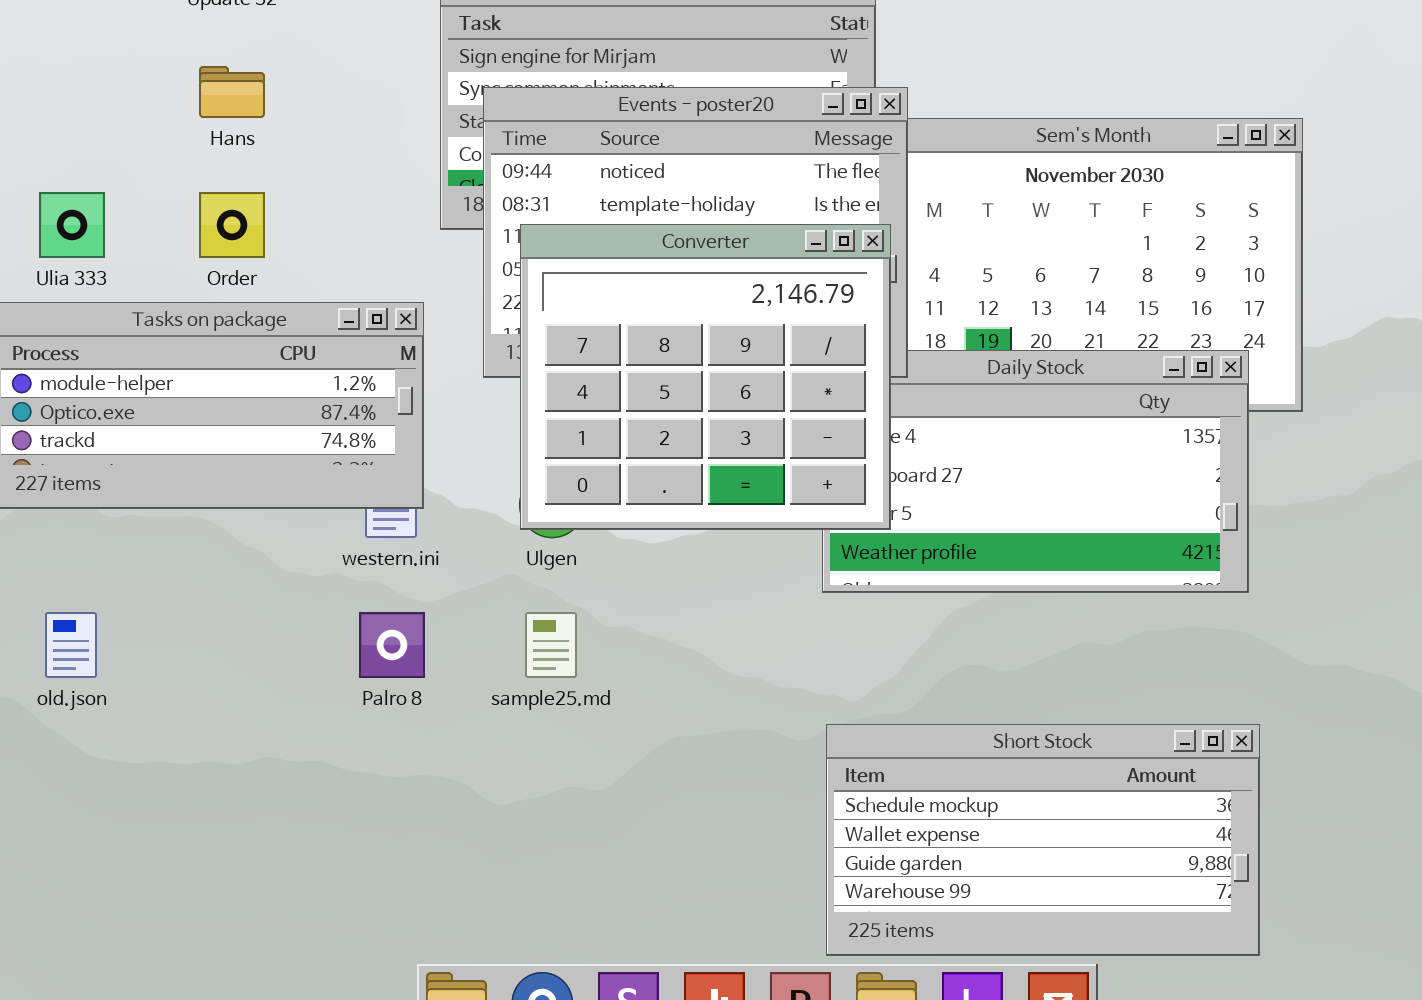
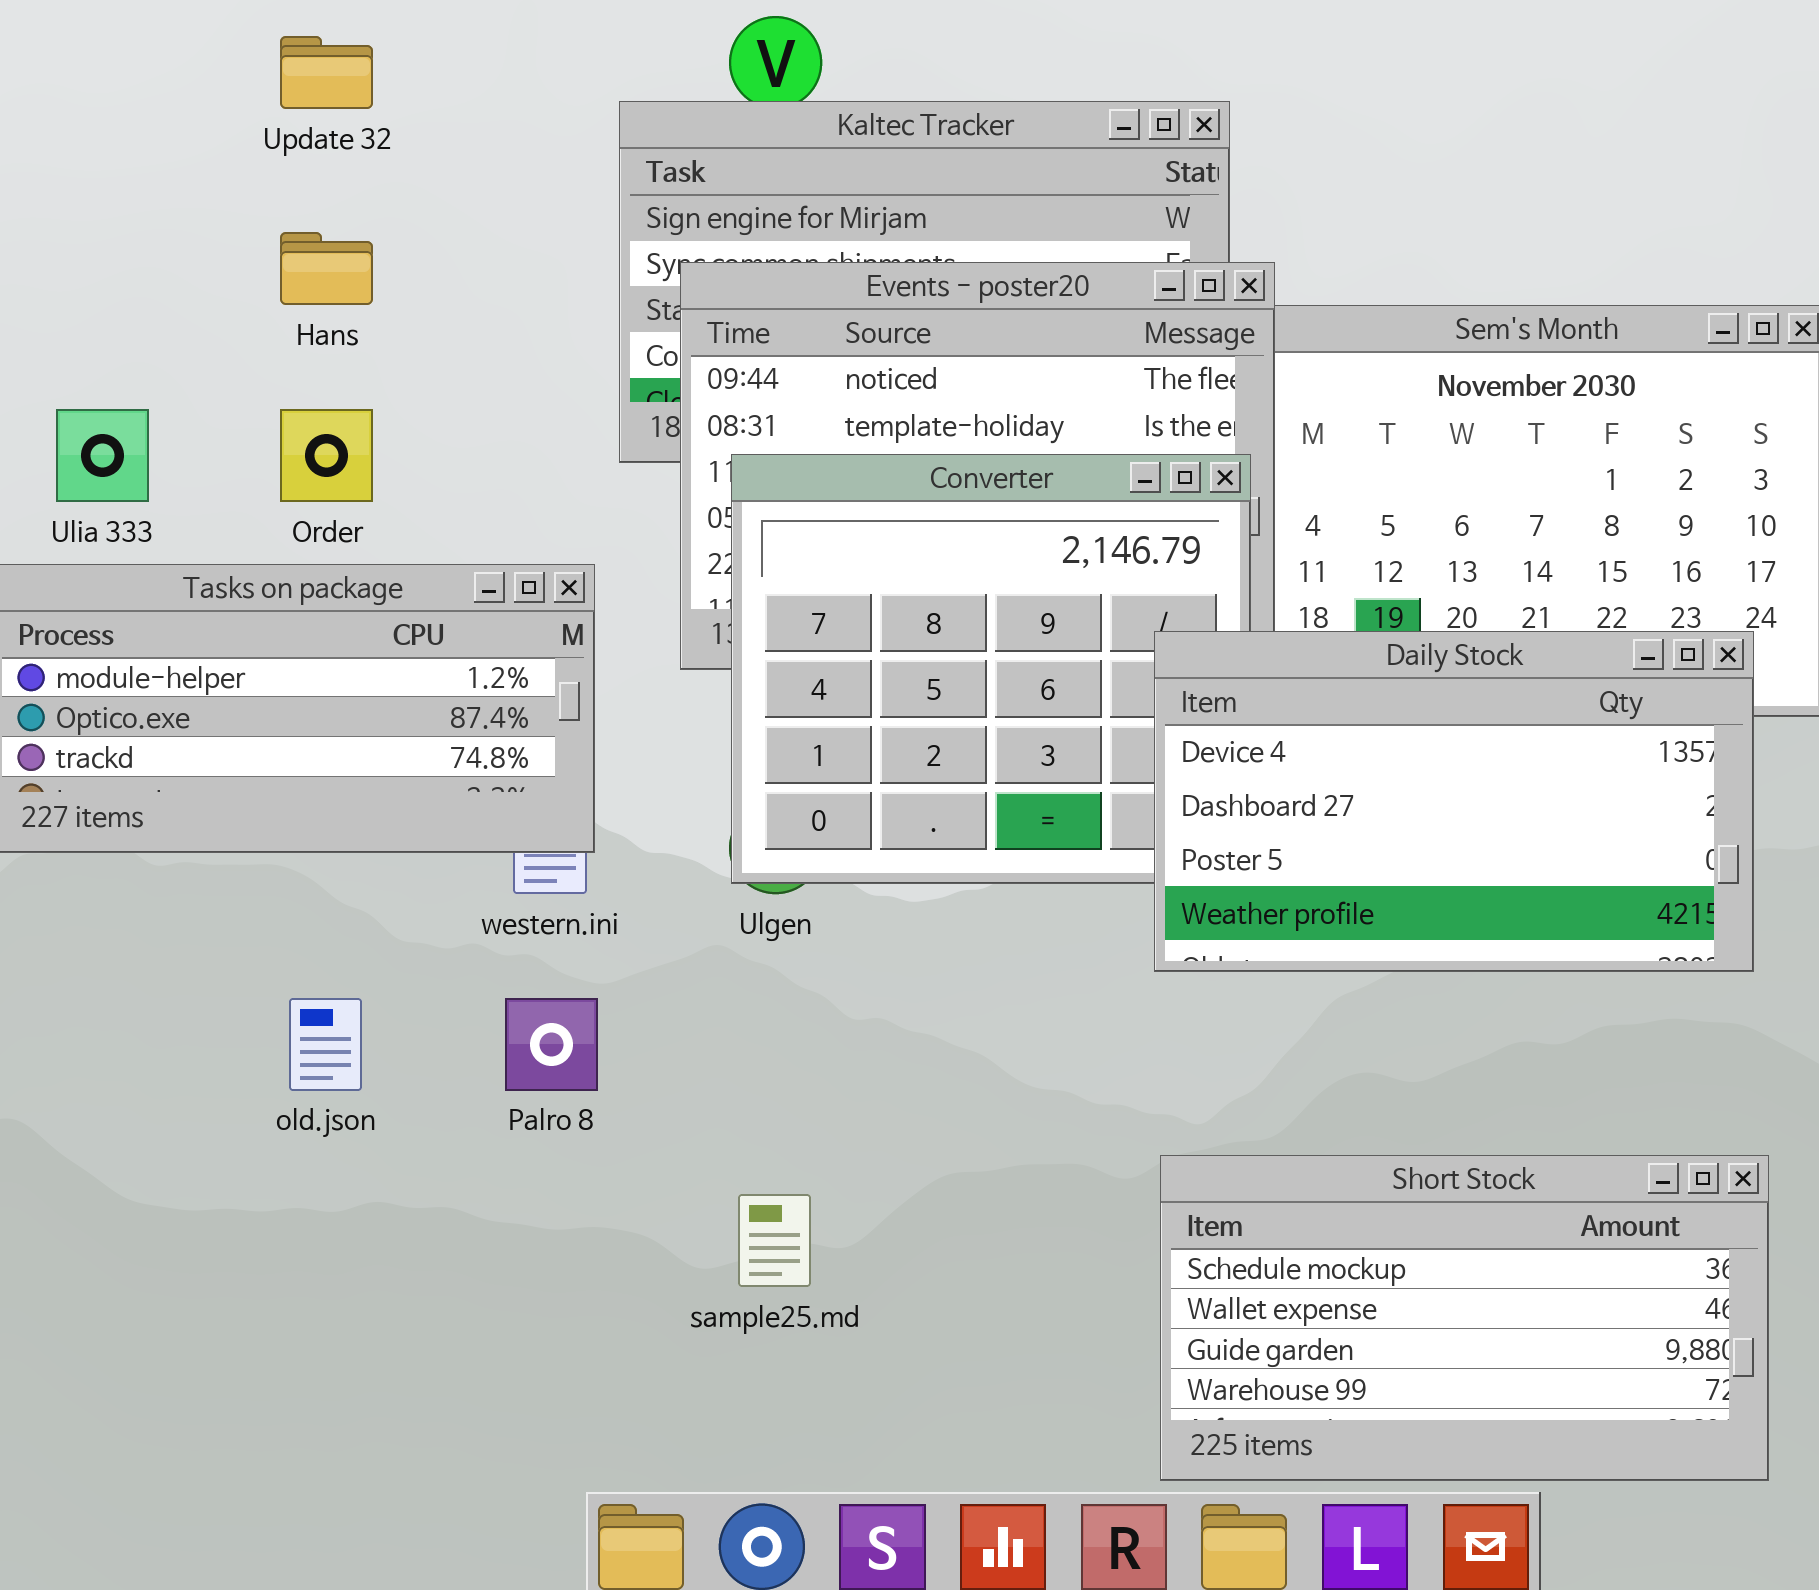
Daily Stock: [822,350,1249,593] -> [1154,631,1754,972], raised
old.json: [45,612,97,678] -> [289,998,362,1091], moved
sample25.md: [525,612,577,678] -> [738,1194,811,1287], moved

